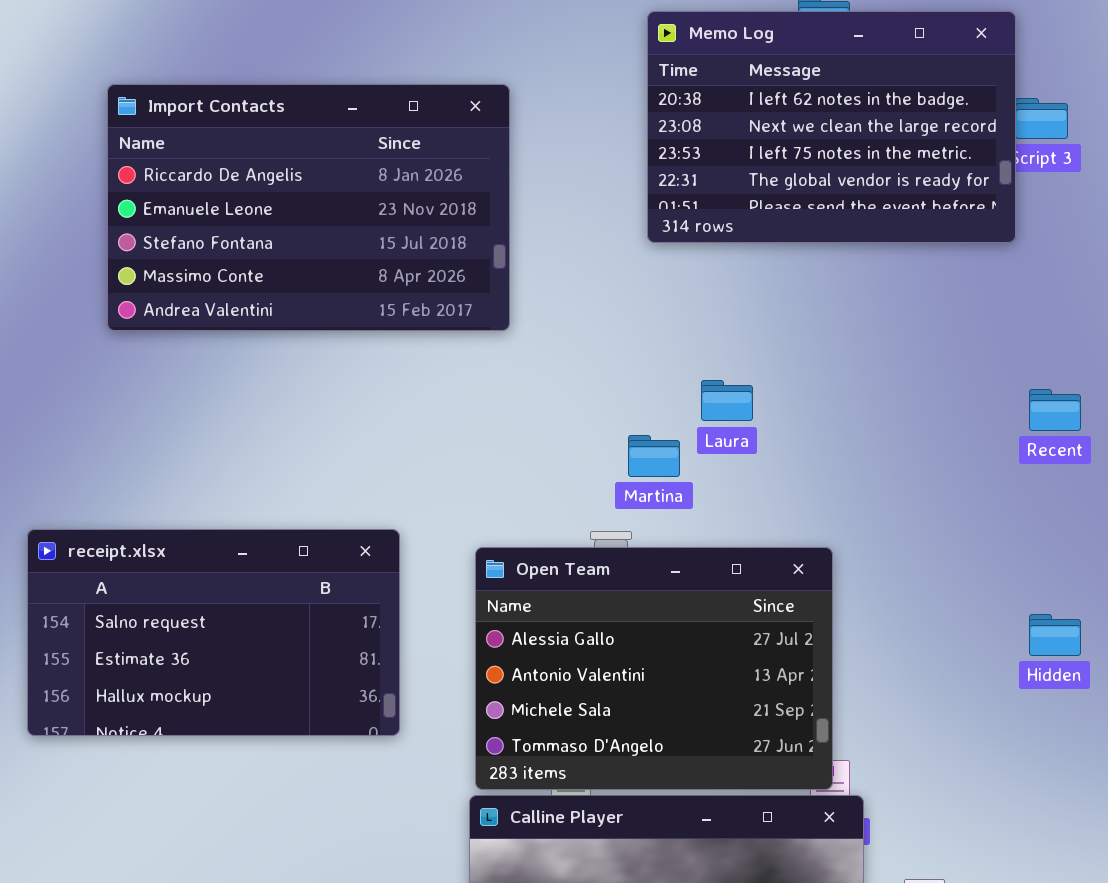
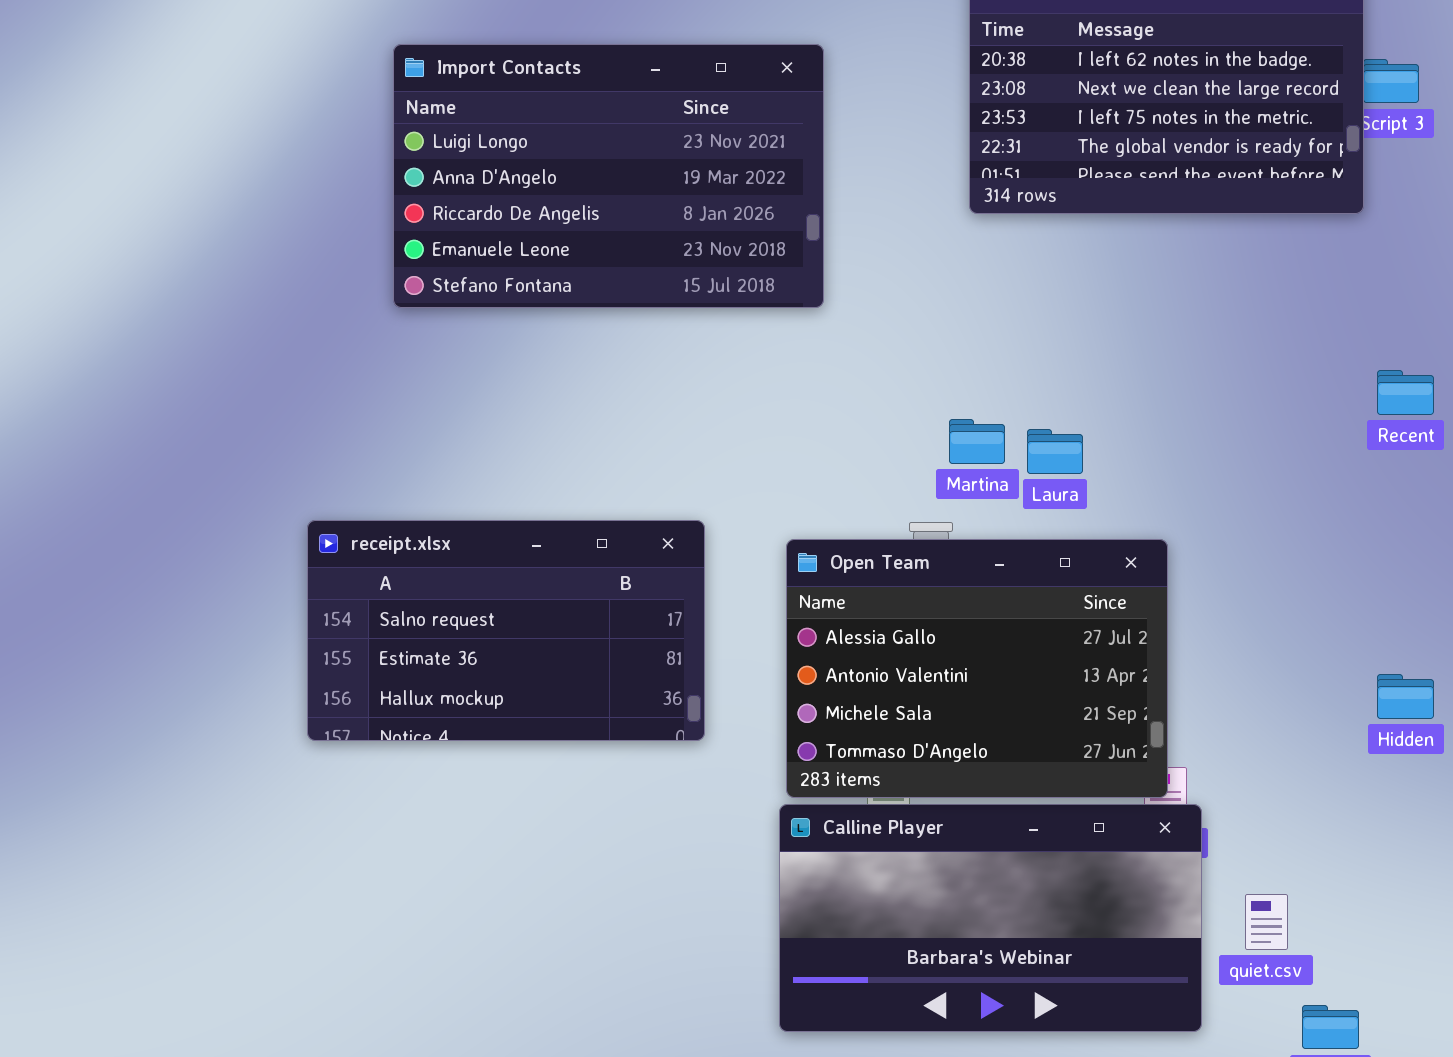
Import Contacts: [107,84,510,331] -> [393,44,824,308], scrolled up 2 rows
Laura: [701,380,753,421] -> [1027,429,1083,474], moved
Hidden: [1029,614,1081,656] -> [1377,674,1434,719], moved

